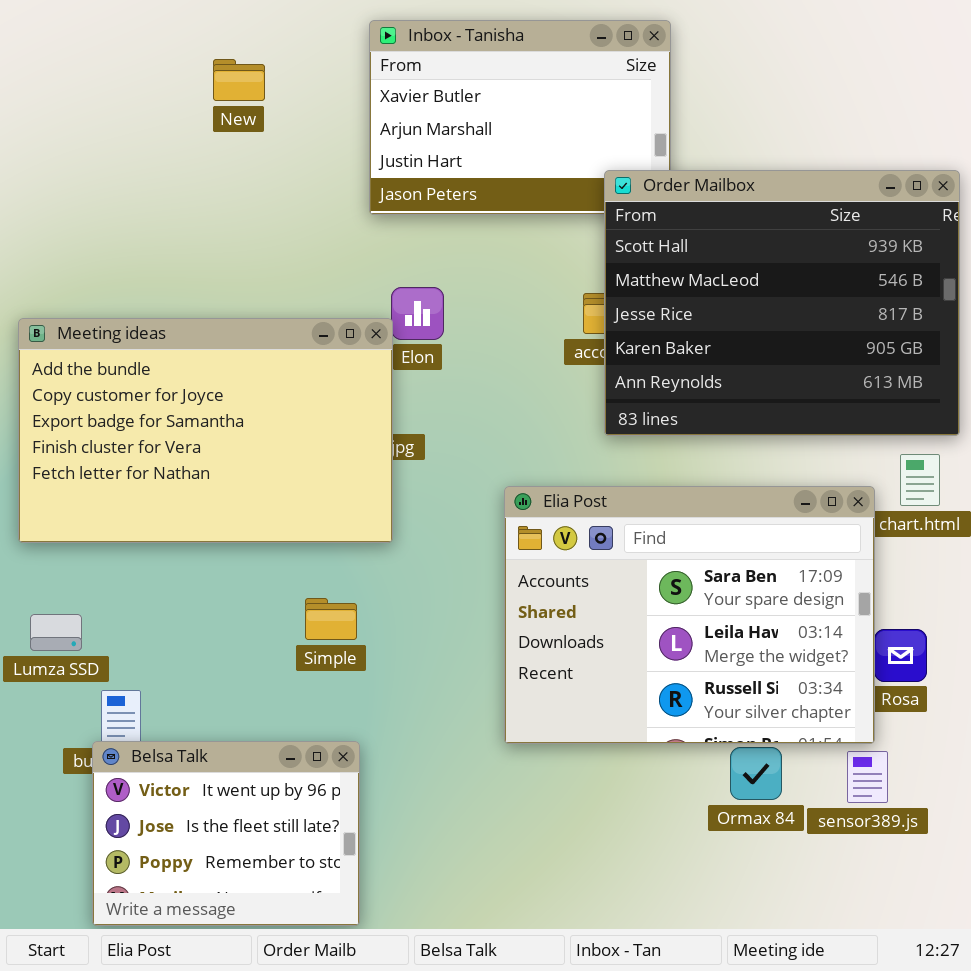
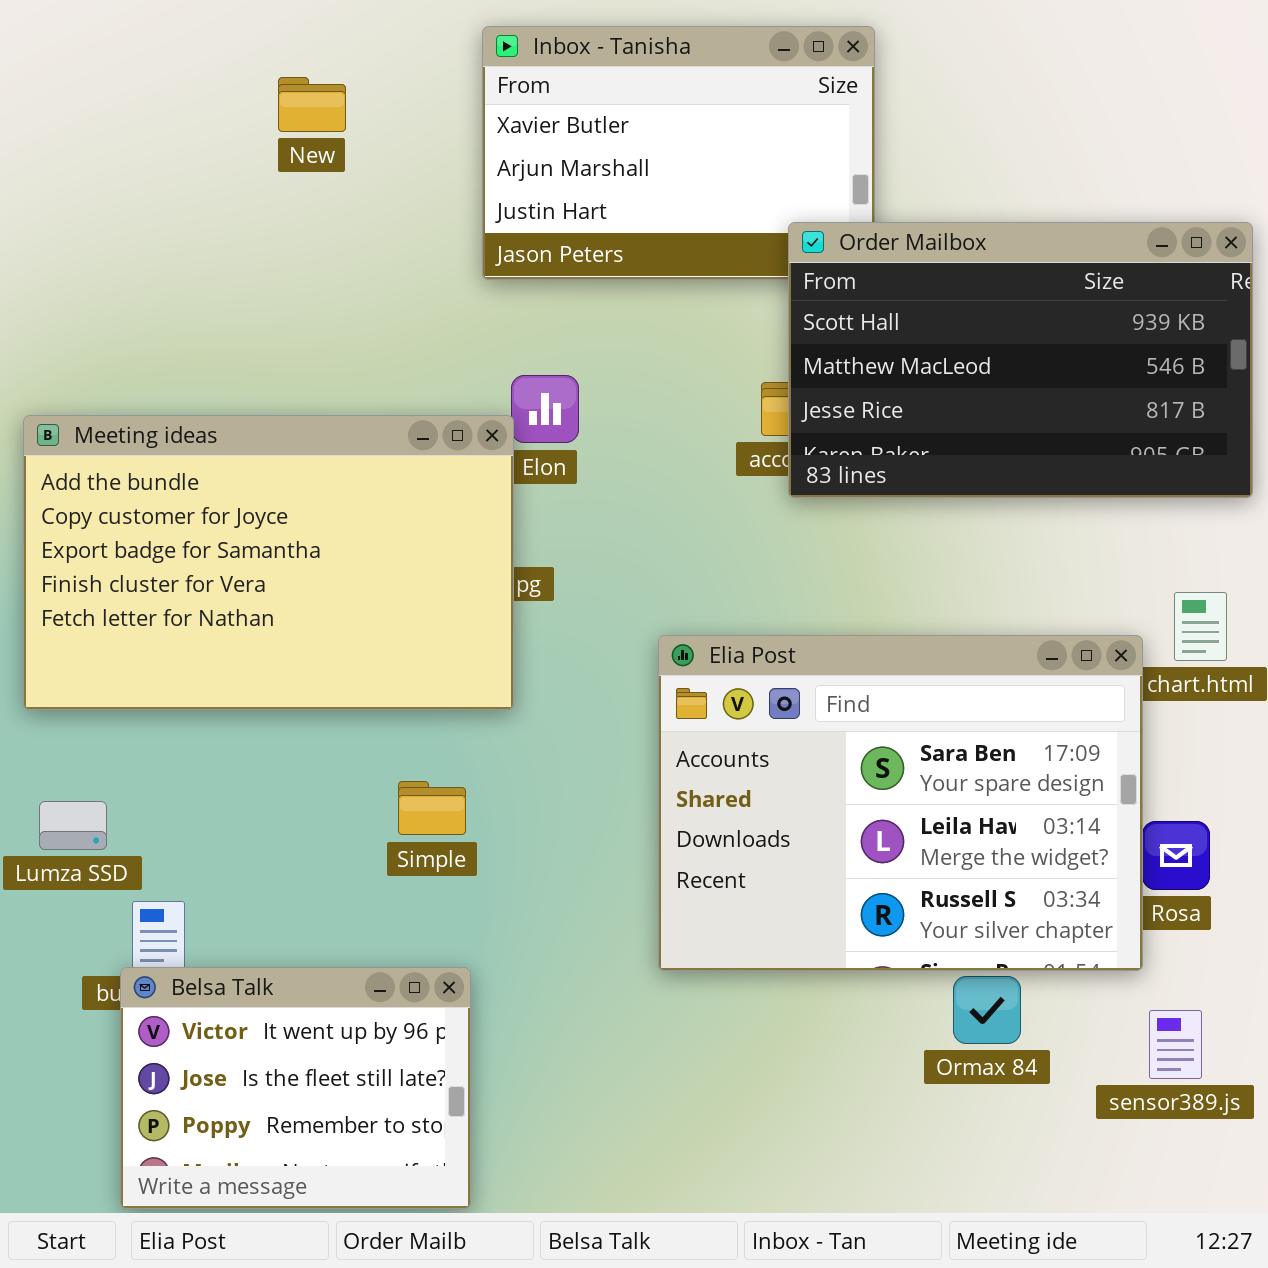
Order Mailbox: [604,170,960,436] -> [788,222,1253,498], resized
sensor389.js: [847,751,888,803] -> [1149,1010,1202,1079], moved

